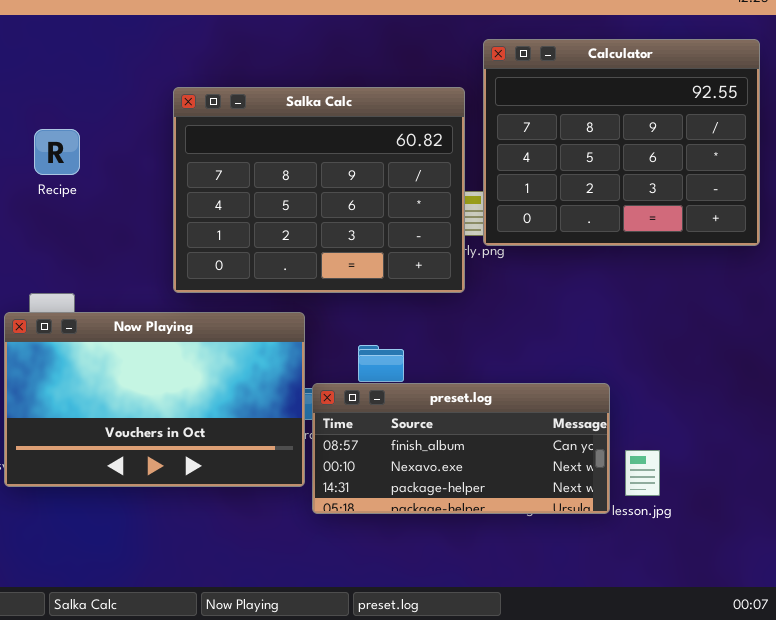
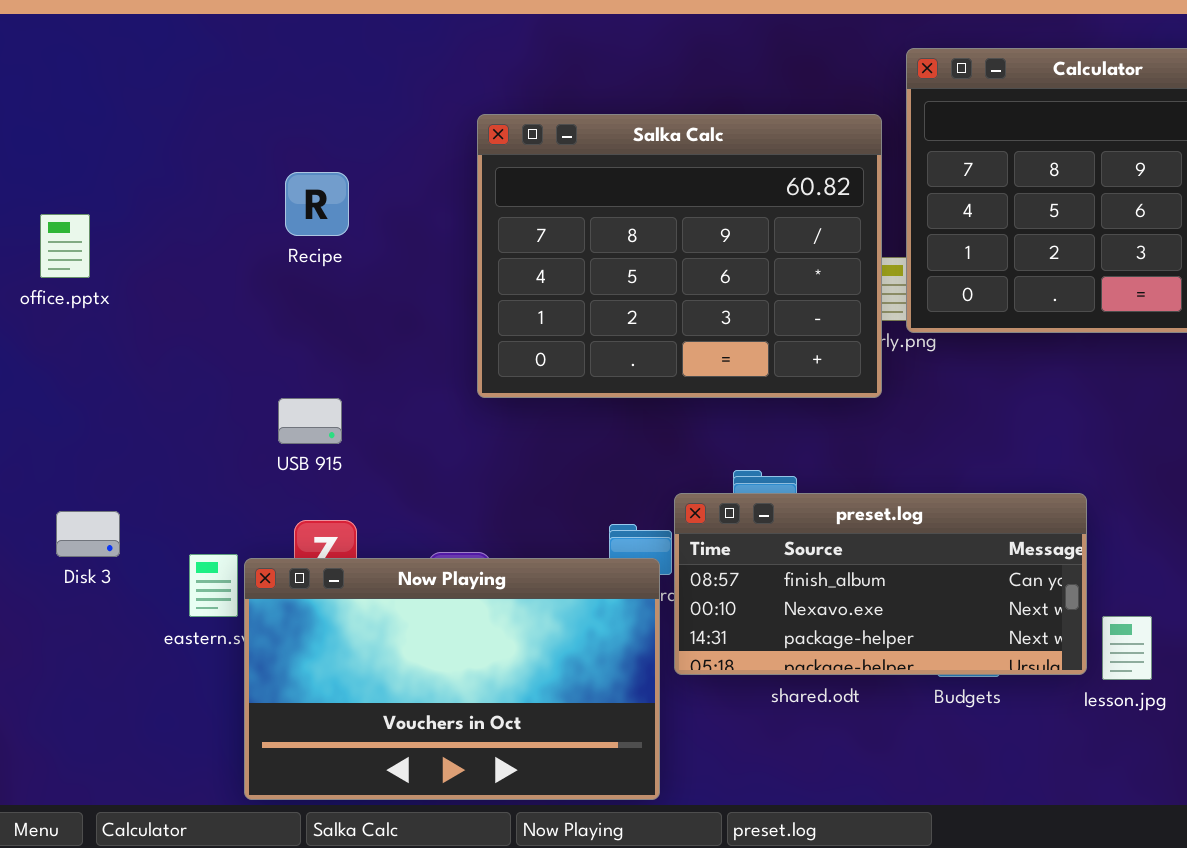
Now Playing: [4,312,305,487] -> [244,558,660,800], moved
preset.log: [312,383,610,514] -> [674,493,1087,675], moved

